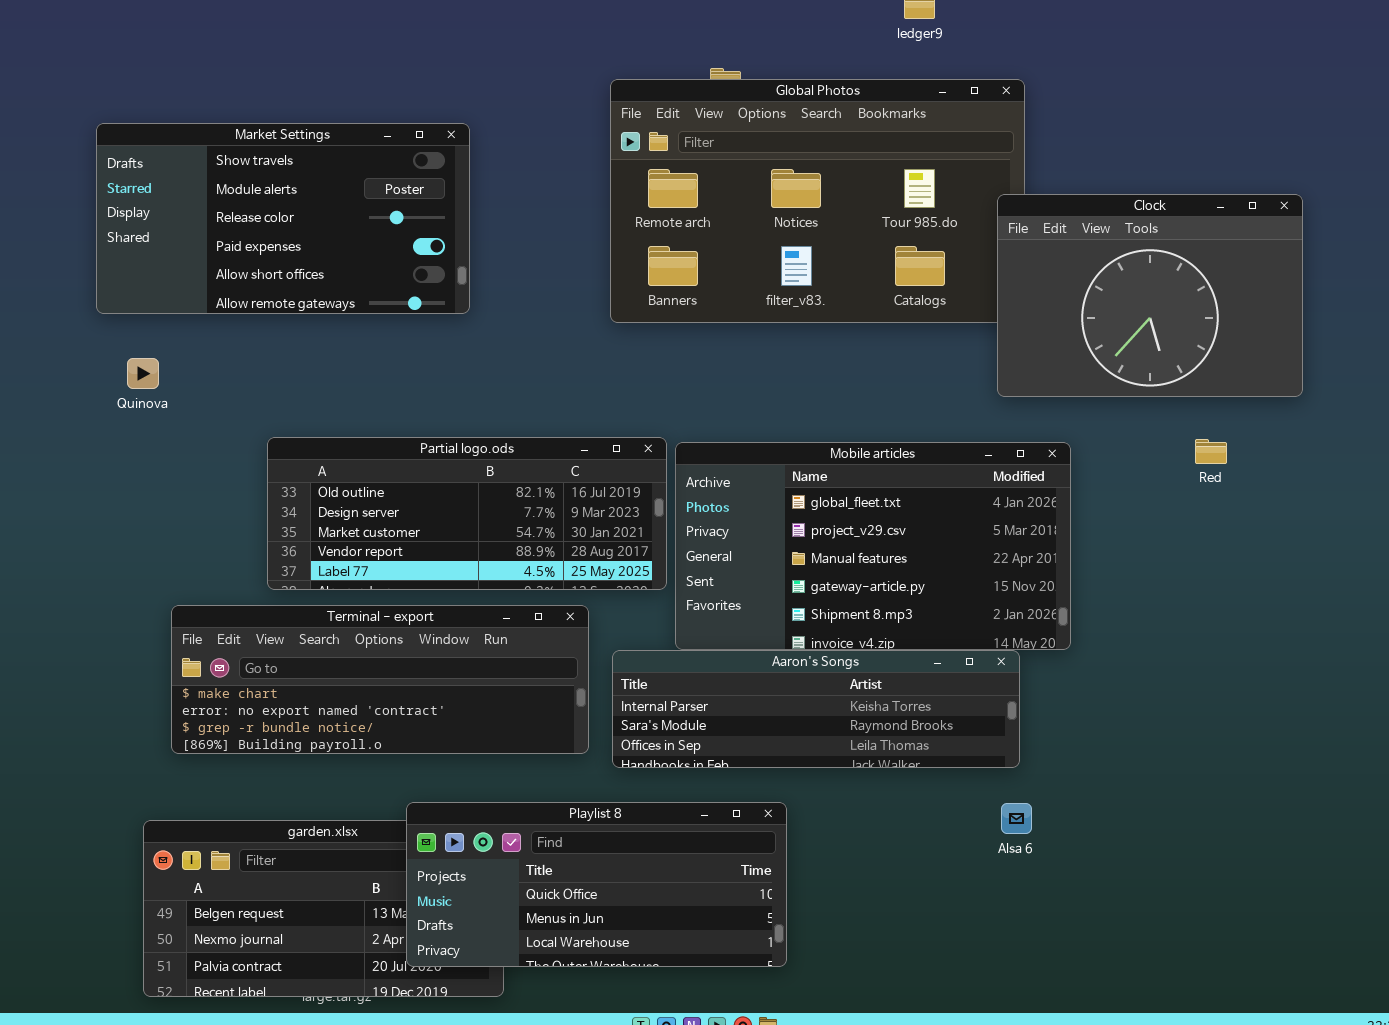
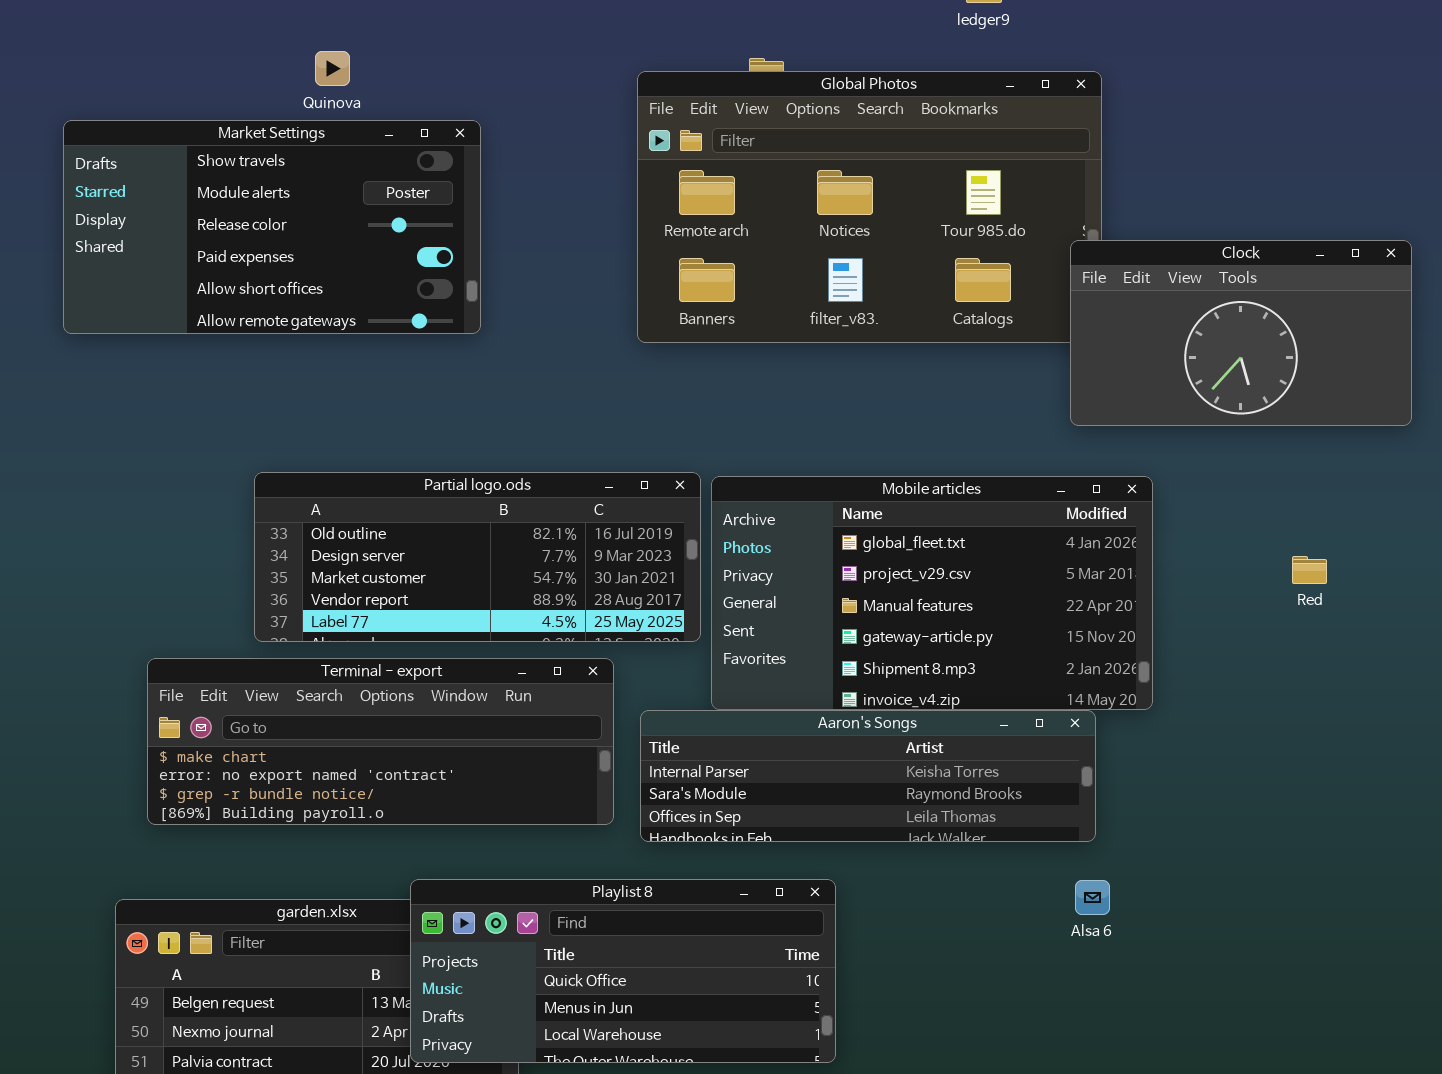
Clock: [997,194,1303,397] -> [1070,240,1412,426], resized
Quinova: [127,358,159,389] -> [315,51,350,86], moved
Red: [1195,439,1227,464] -> [1292,556,1327,584], moved

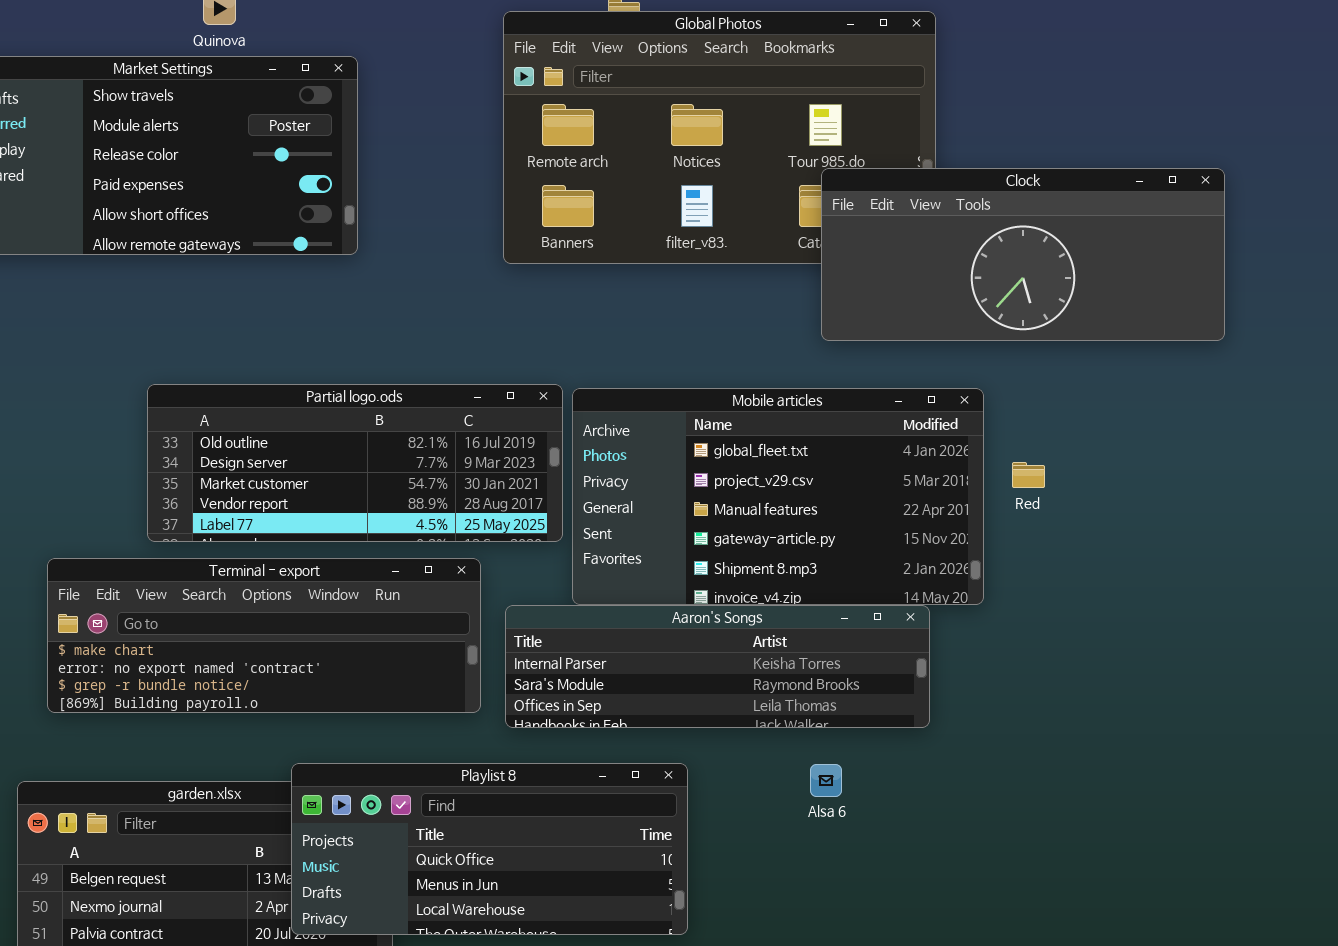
Clock: [1070,240,1412,426] -> [821,168,1225,341], resized
Red: [1292,556,1327,584] -> [1012,462,1045,488], moved
Alsa 6: [1075,880,1110,915] -> [810,764,842,797], moved

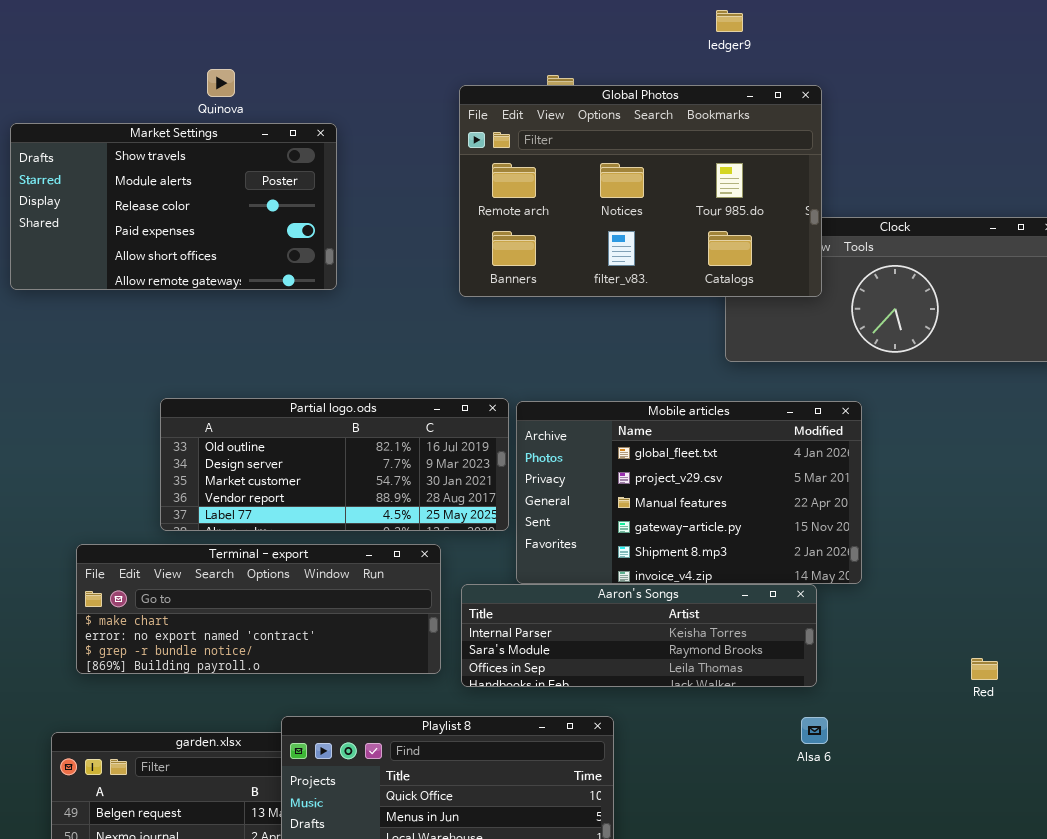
Global Photos: [503,11,936,264] -> [459,85,822,297], raised
Red: [1012,462,1045,488] -> [971,658,998,680], moved
Alsa 6: [810,764,842,797] -> [801,717,828,744], moved

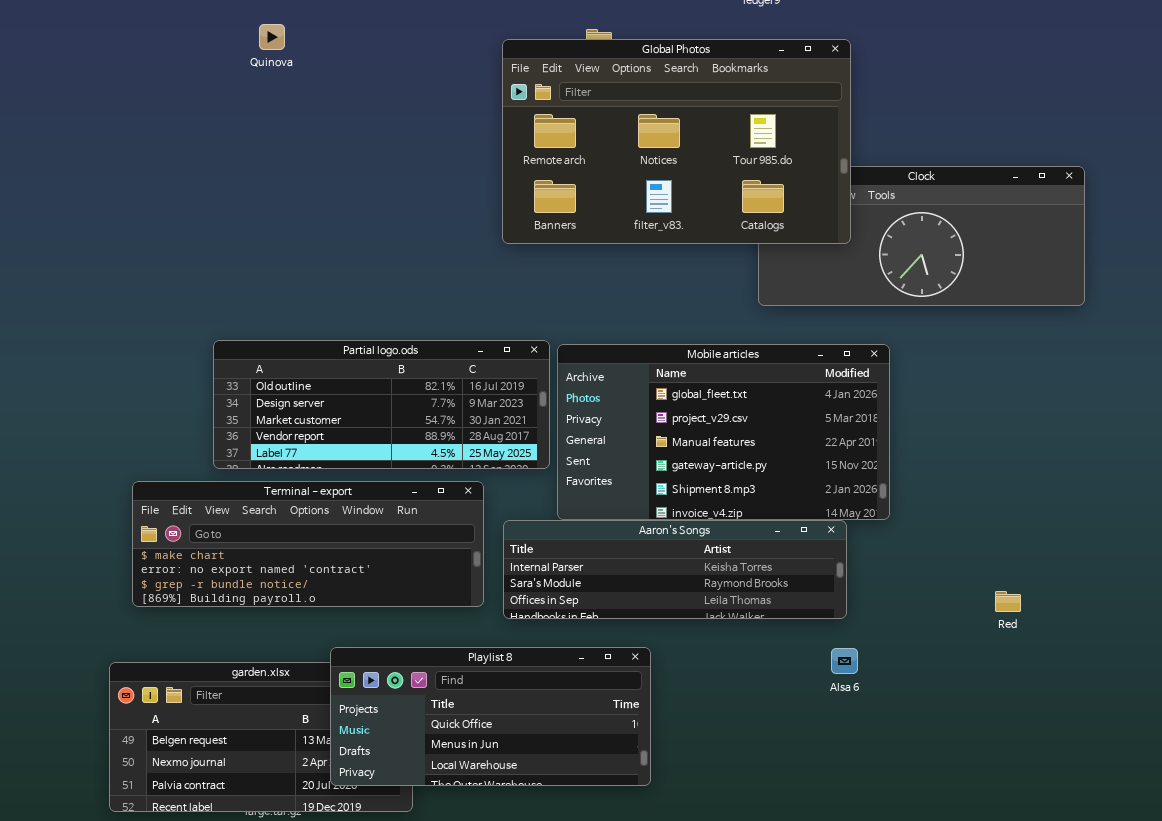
Market Settings: [10,123,337,290] -> none, closed

